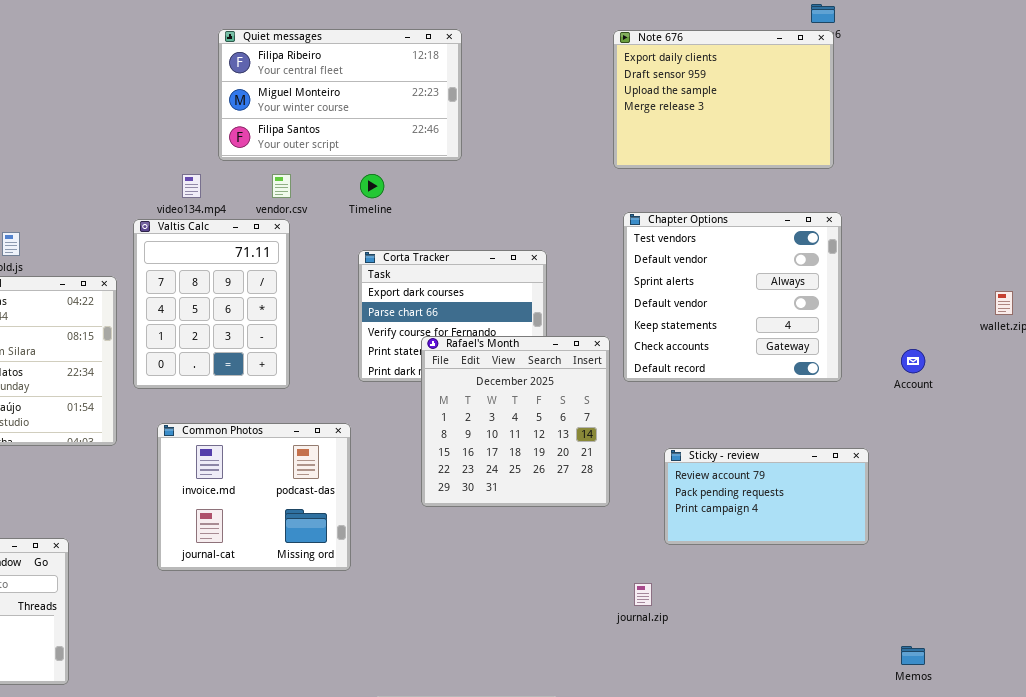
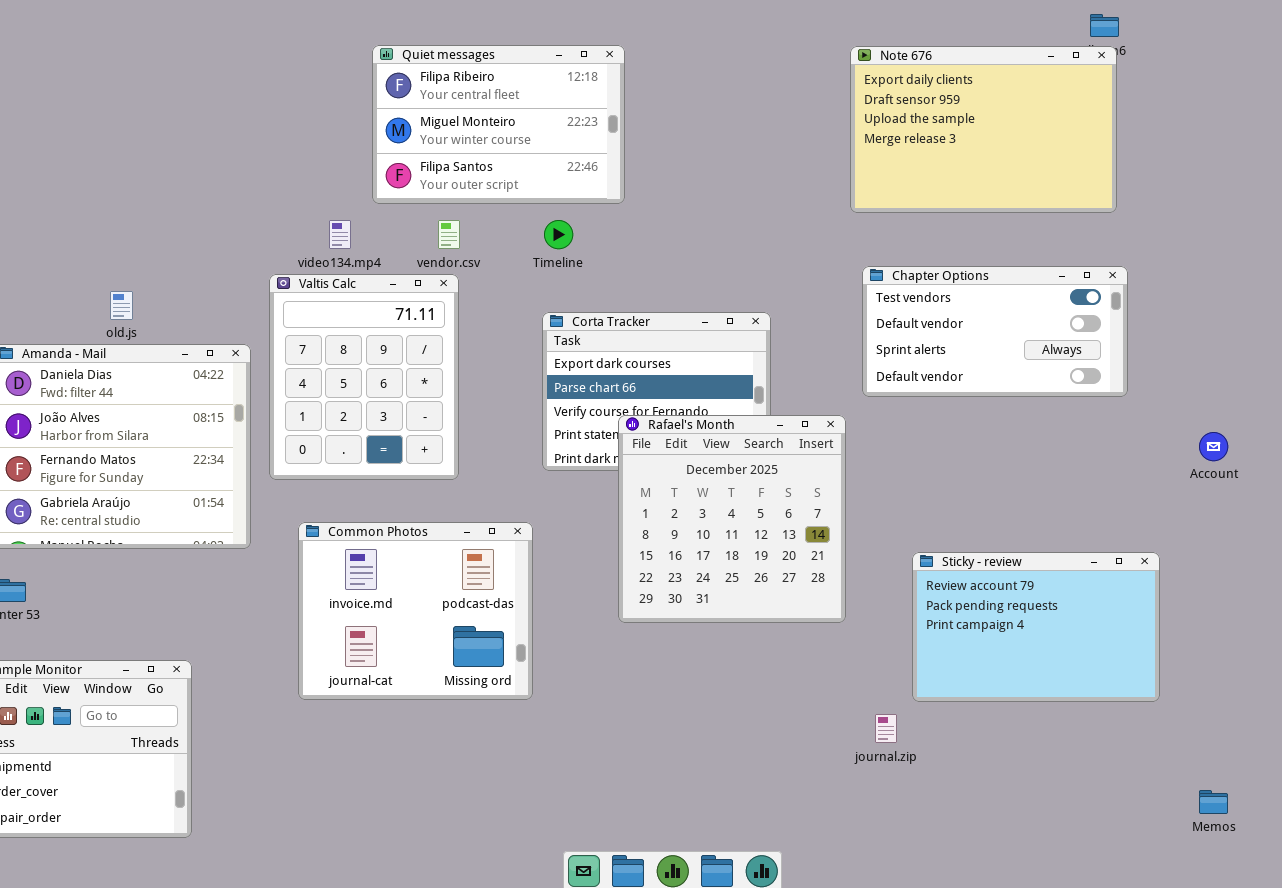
Quiet messages: [218,29,462,161] -> [372,45,625,204], resized
Chapter Options: [623,212,842,382] -> [862,266,1128,397], resized
Sticky - review: [664,448,869,545] -> [912,552,1160,702], resized

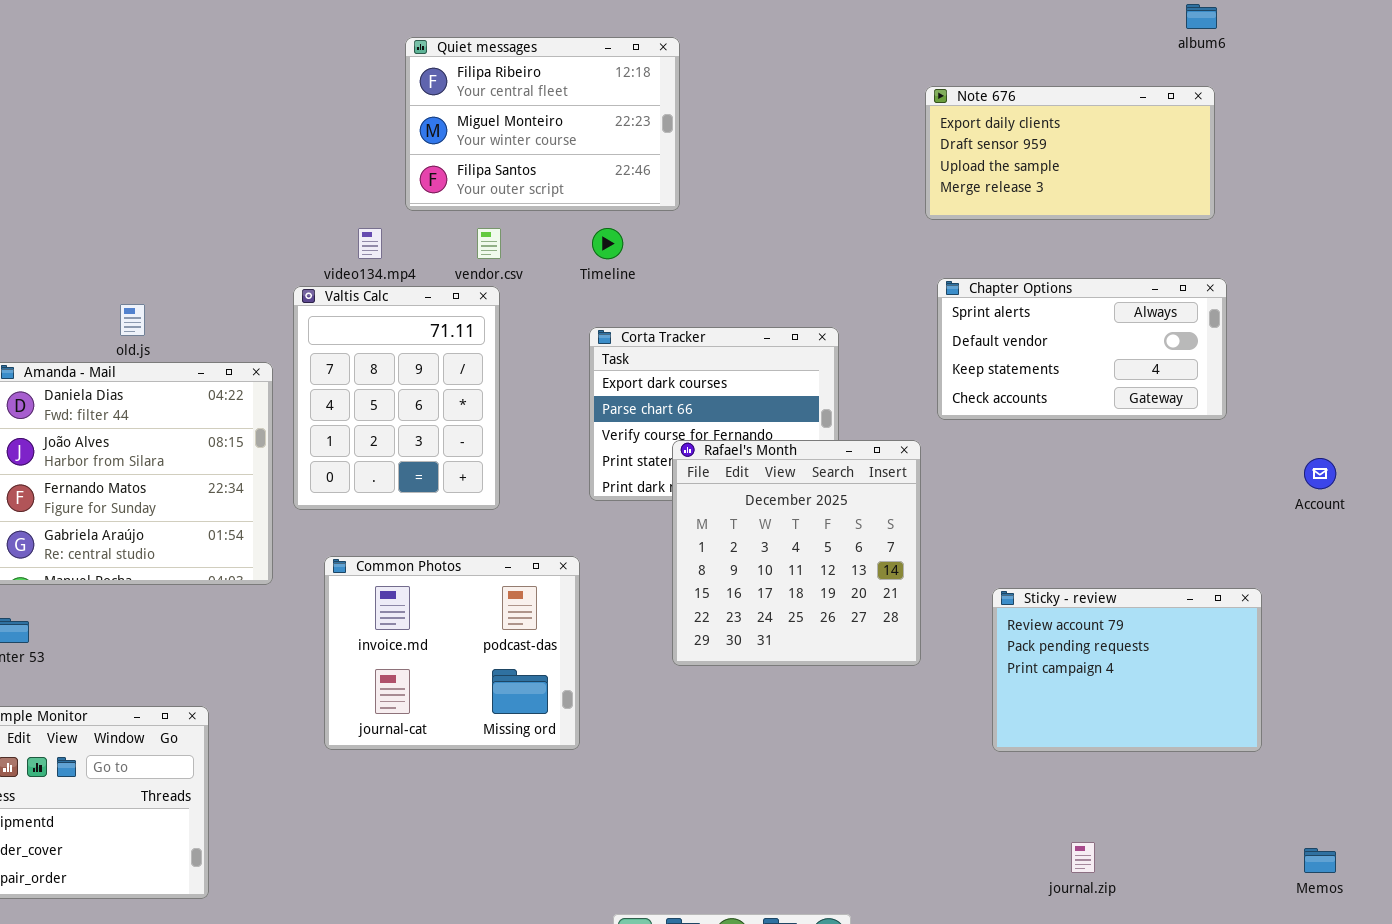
Note 676: [850,46,1117,213] -> [925,86,1215,220], resized
Chapter Options: [862,266,1128,397] -> [937,278,1227,420], scrolled down 2 rows
journal.zip: [875,714,897,743] -> [1071,842,1095,873], moved

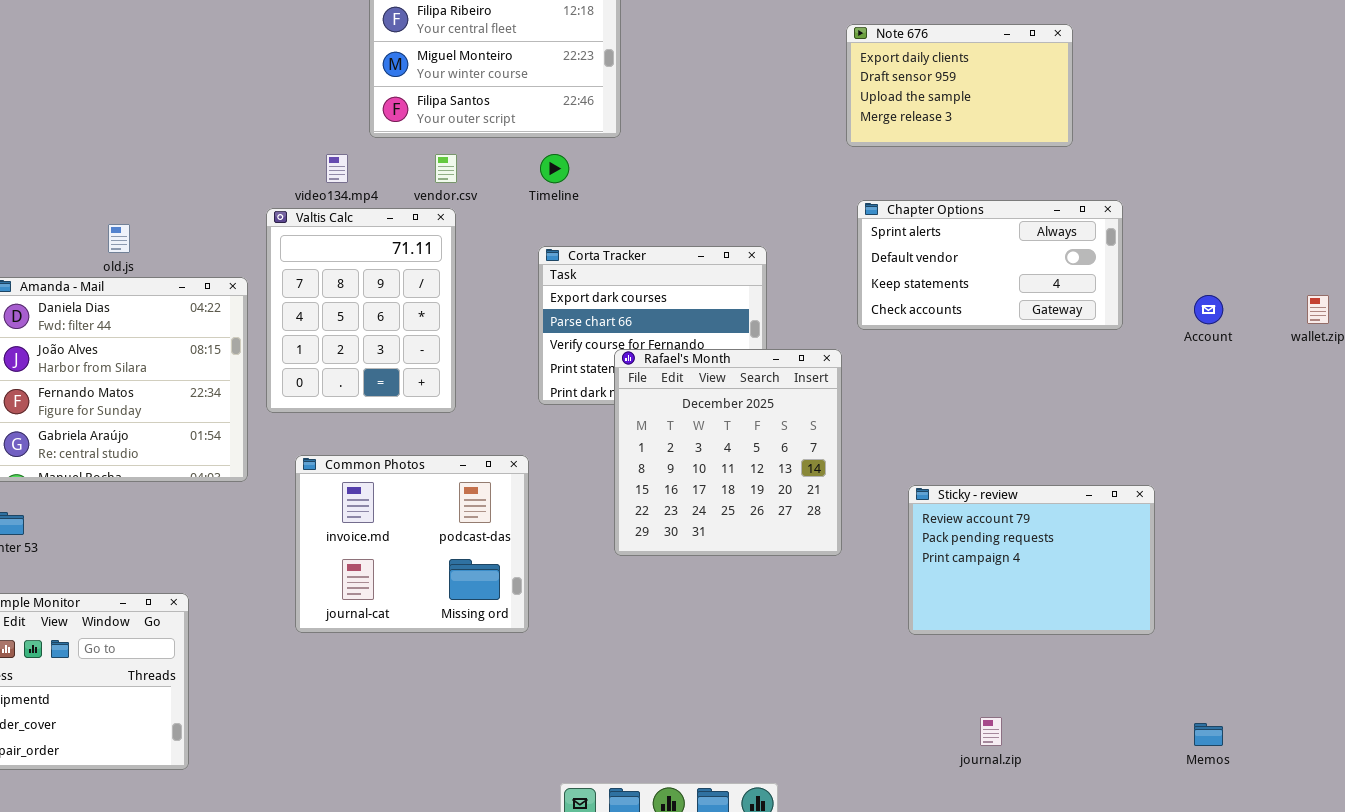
Note 676: [925,86,1215,220] -> [846,24,1073,147], resized
Account: [1304,458,1336,489] -> [1194,295,1223,324], moved

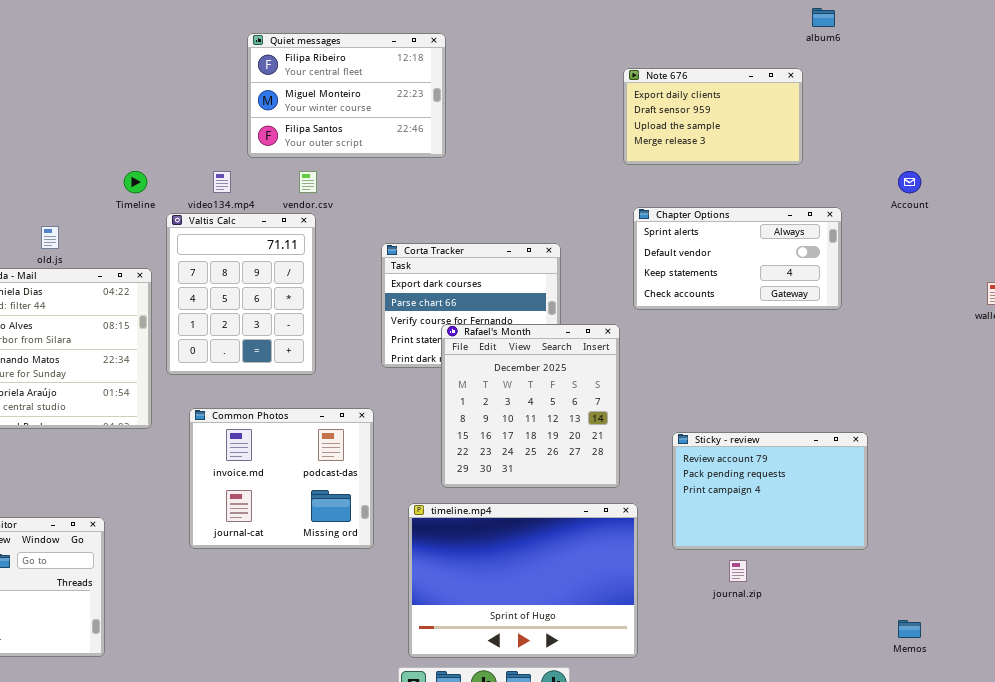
Timeline: [540,154,569,183] -> [124,171,147,193], moved
Account: [1194,295,1223,324] -> [898,171,921,193], moved
timeline.mp4: none -> [408,503,638,658], opened
journal.zip: [980,717,1002,746] -> [729,560,747,582], moved

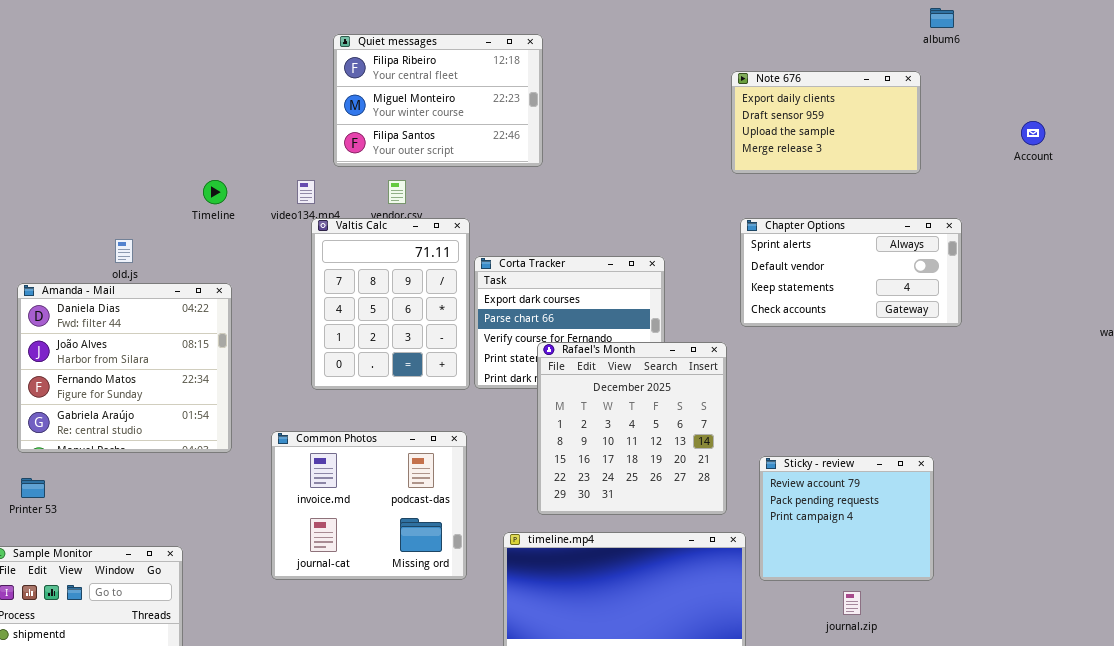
Account: [898,171,921,193] -> [1021,121,1045,145], moved
Valtis Calc: [166,213,316,375] -> [311,218,470,390], moved
Sticky - review: [672,432,868,550] -> [759,456,934,581], moved, resized

